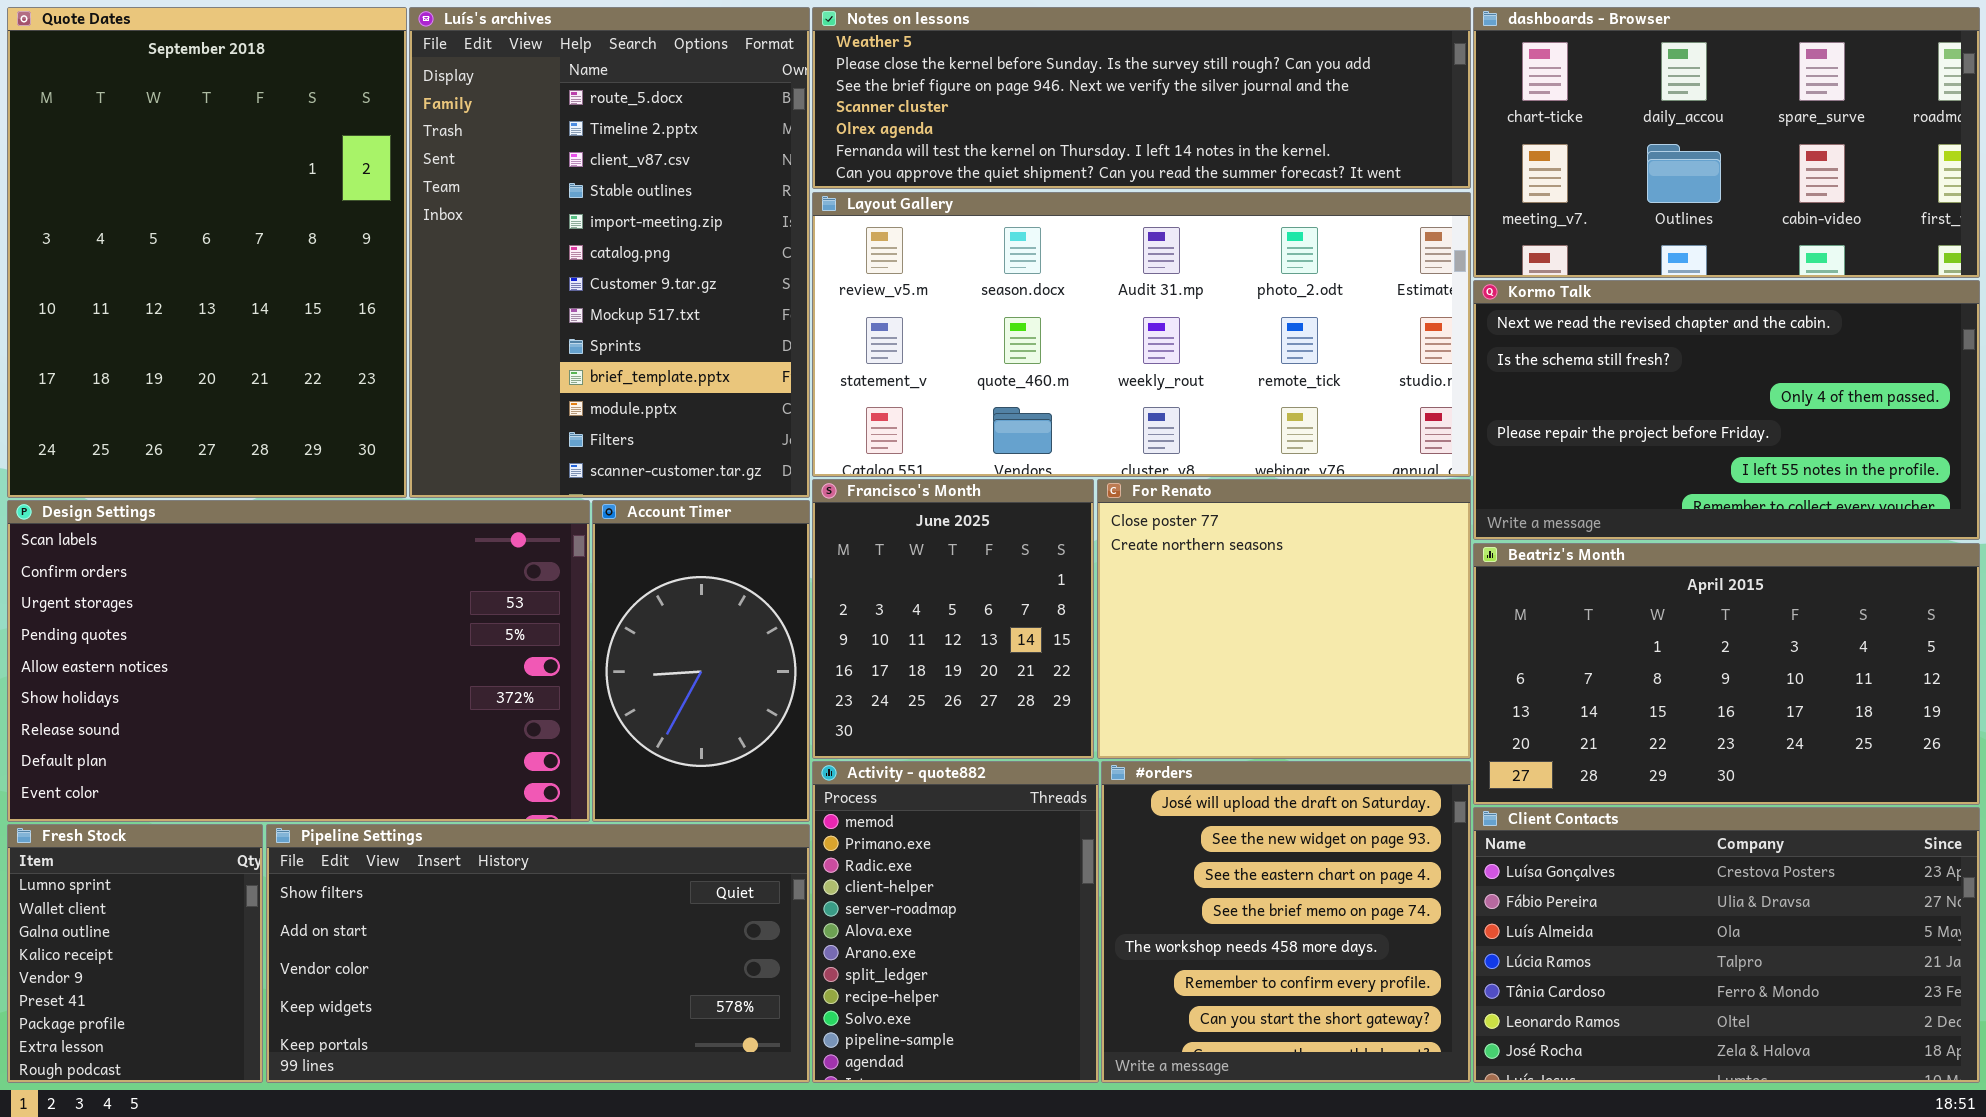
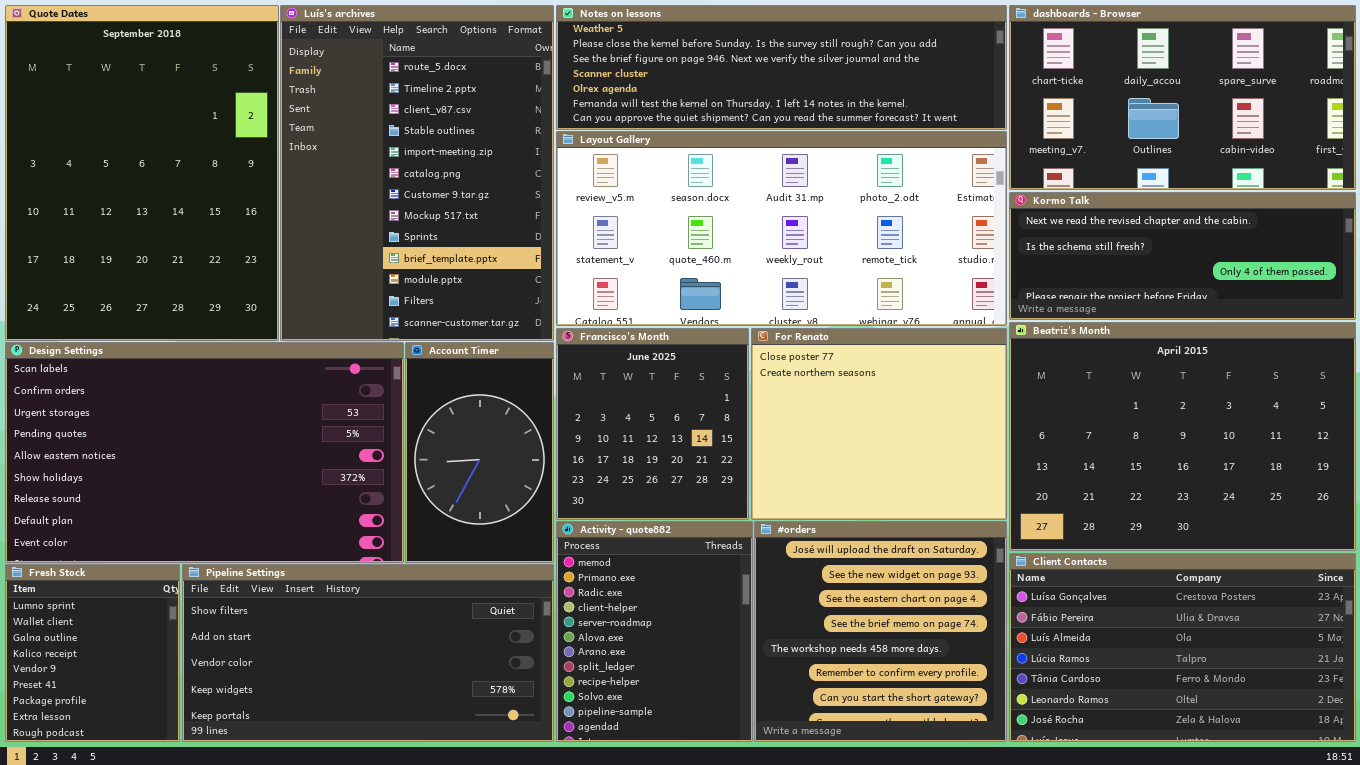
Kormo Talk: [1473,280,1980,540] -> [1009,192,1356,320], resized
Beatriz's Month: [1473,543,1980,805] -> [1009,322,1356,551], resized

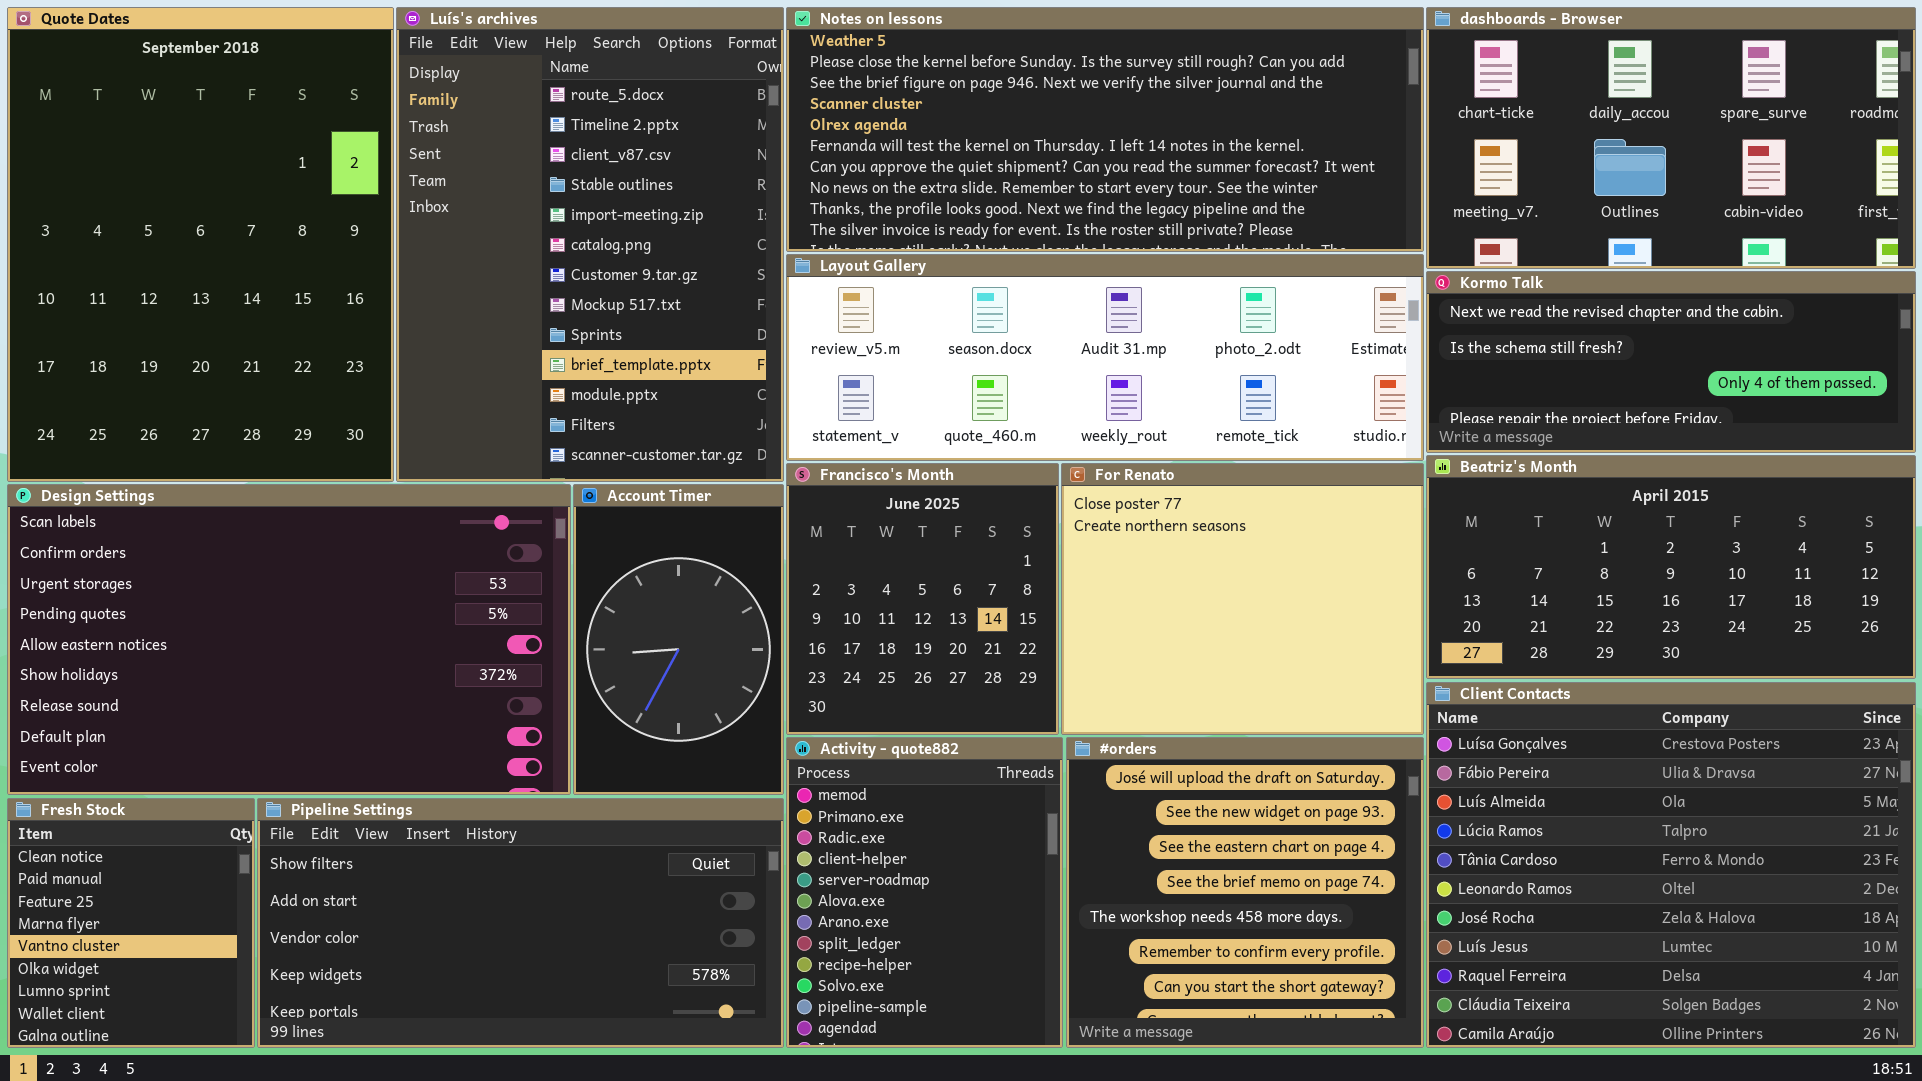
Notes on lessons: [556,5,1007,130] -> [786,7,1424,252], resized
Layout Gallery: [556,131,1007,326] -> [786,254,1424,461], resized
Beatriz's Month: [1009,322,1356,551] -> [1426,455,1916,679], resized
Client Contacts: [1009,553,1356,742] -> [1426,682,1916,1048], resized
Fresh Stock: [5,564,180,742] -> [7,798,255,1048], scrolled up 6 rows

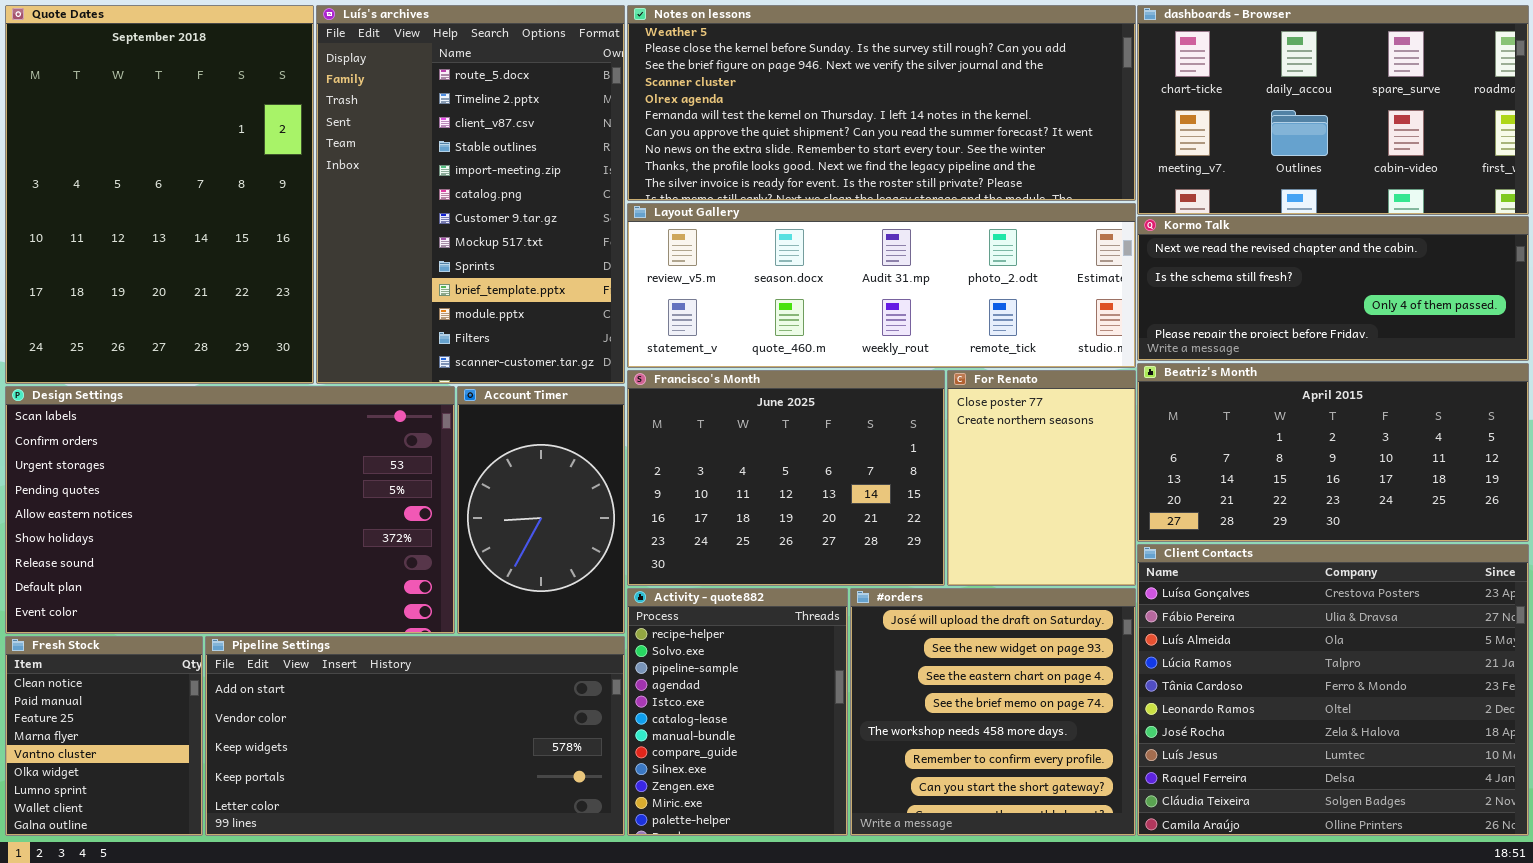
Francisco's Month: [786,463,1059,735] -> [627,370,945,586], resized
For Renato: [1061,463,1424,735] -> [947,370,1136,586], resized
Activity - quote882: [786,737,1063,1048] -> [627,588,848,836], scrolled down 8 rows
Pipeline Settings: [257,798,784,1048] -> [205,636,625,836], scrolled down 1 row

